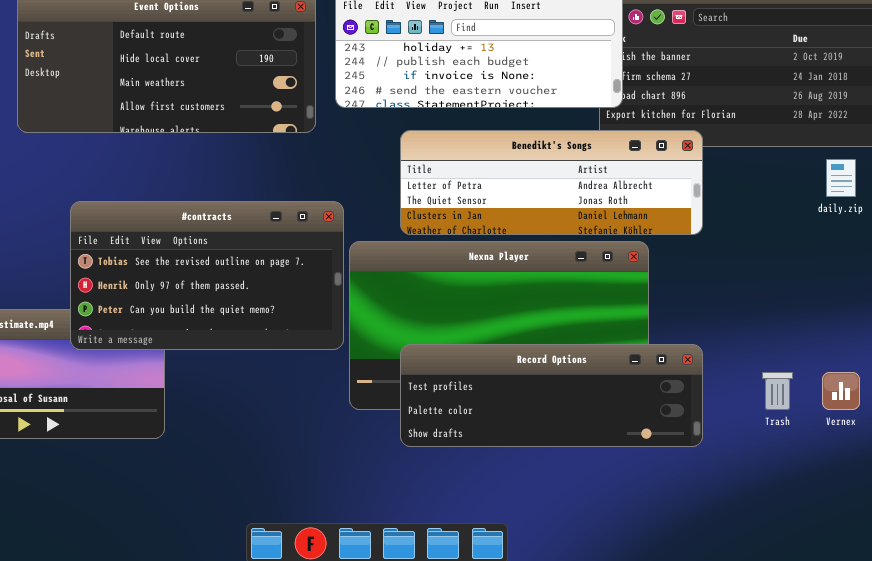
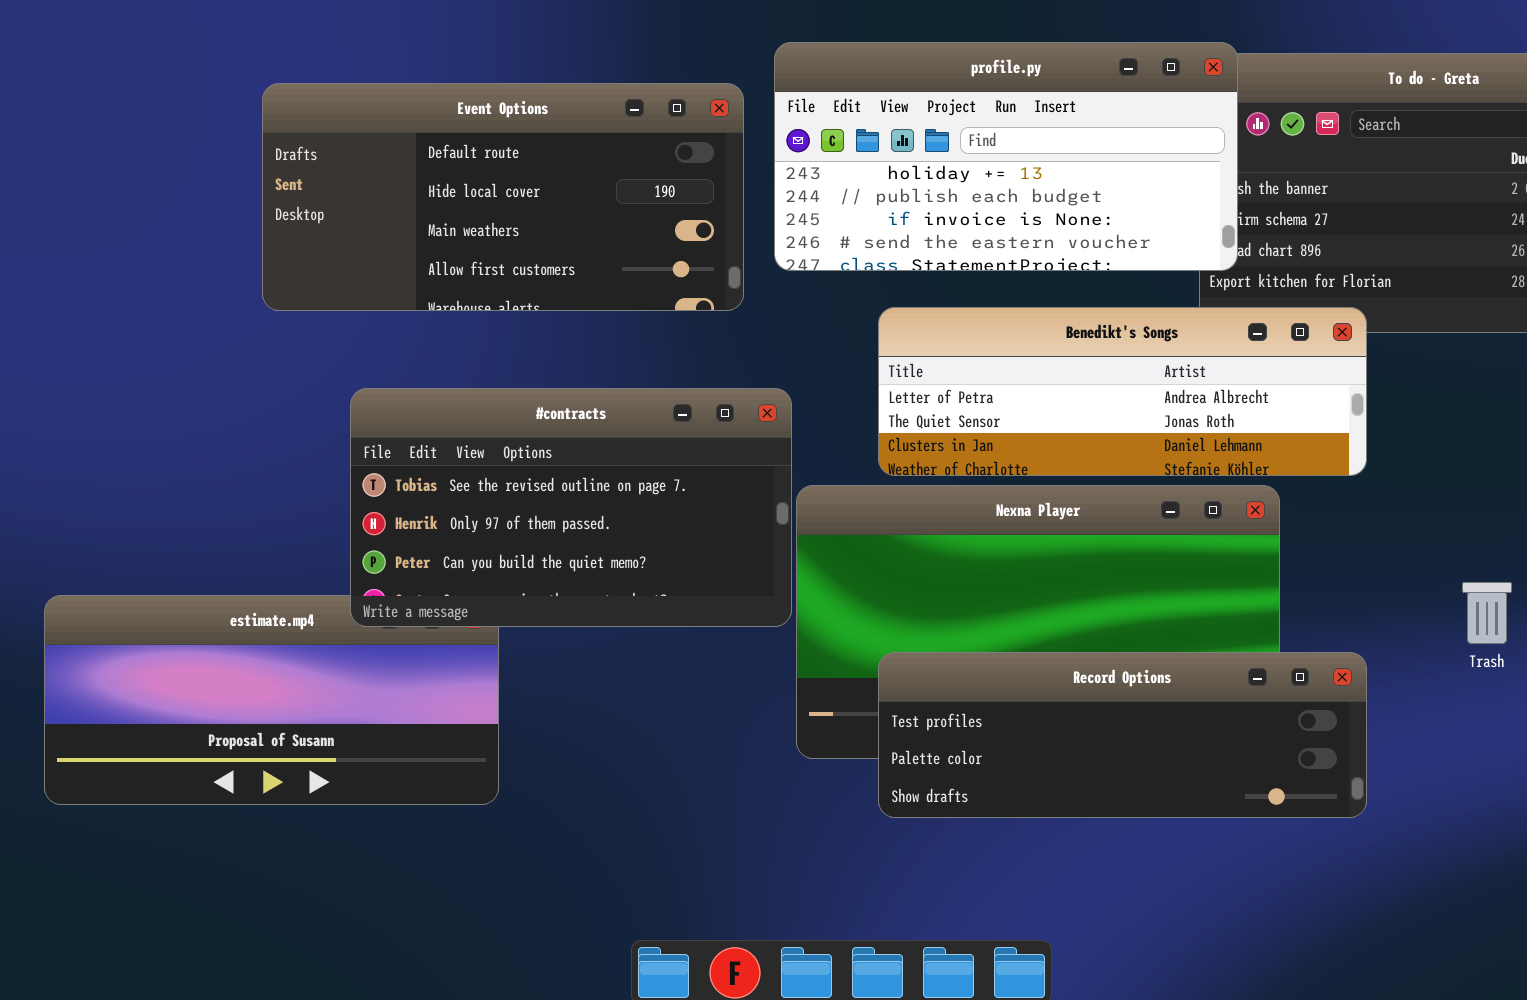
#contracts: [70,201,344,350] -> [350,388,792,627], moved
Trash: [762,372,793,410] -> [1462,582,1512,644], moved

